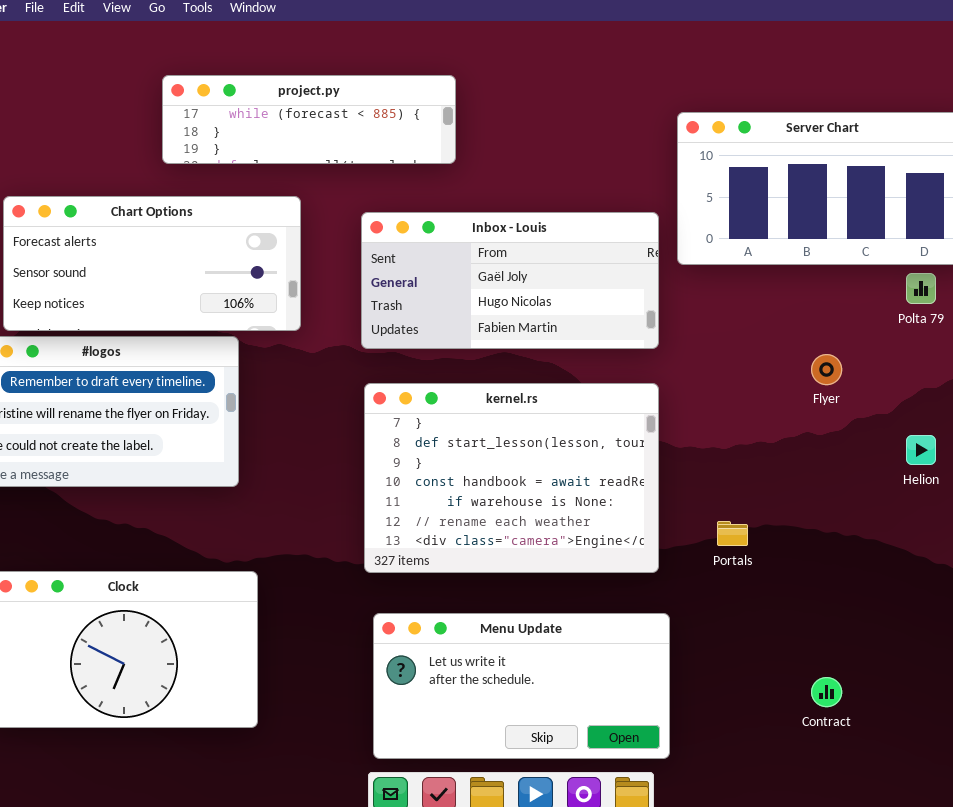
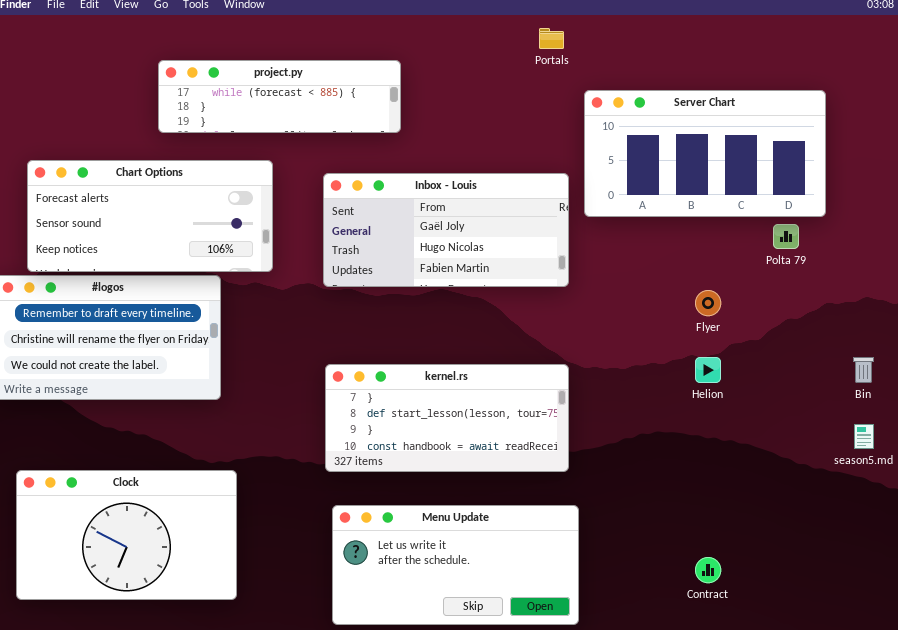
kernel.rs: [364,383,659,573] -> [325,364,569,472], resized
Helion: [906,435,936,465] -> [695,357,721,383], moved
Portals: [717,521,748,546] -> [539,28,564,49], moved

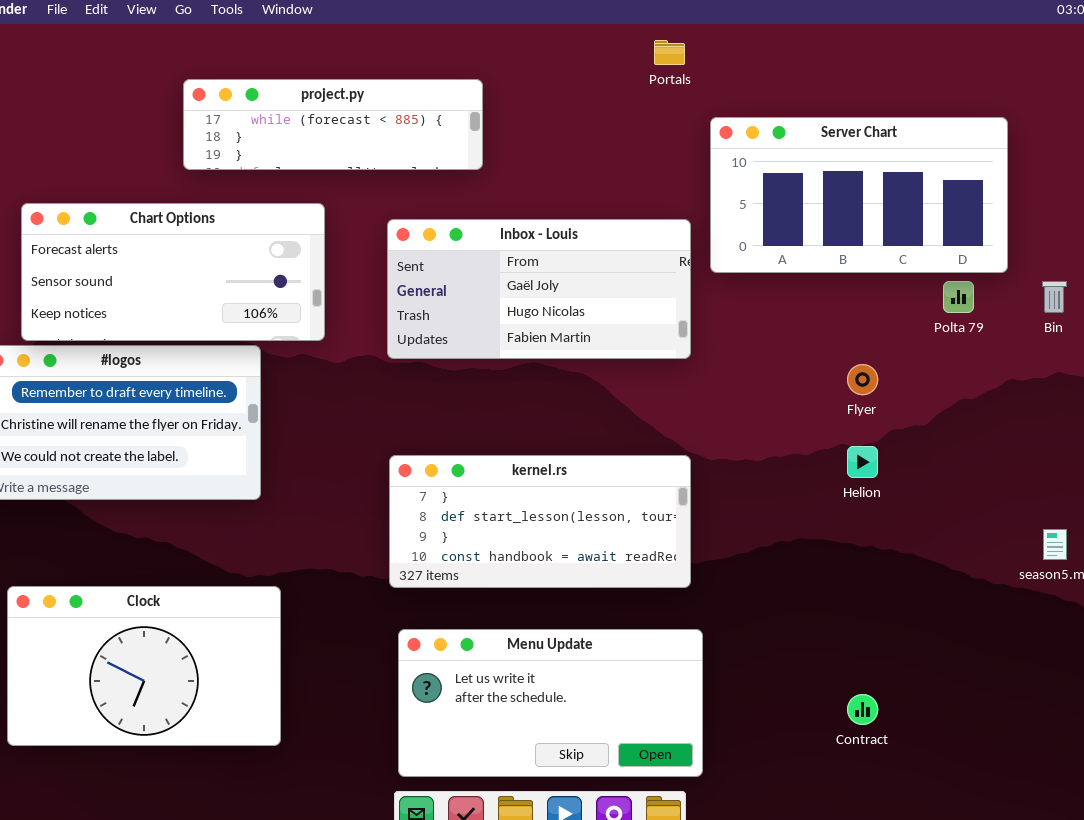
Bin: [853,357,874,383] -> [1042,281,1067,313], moved

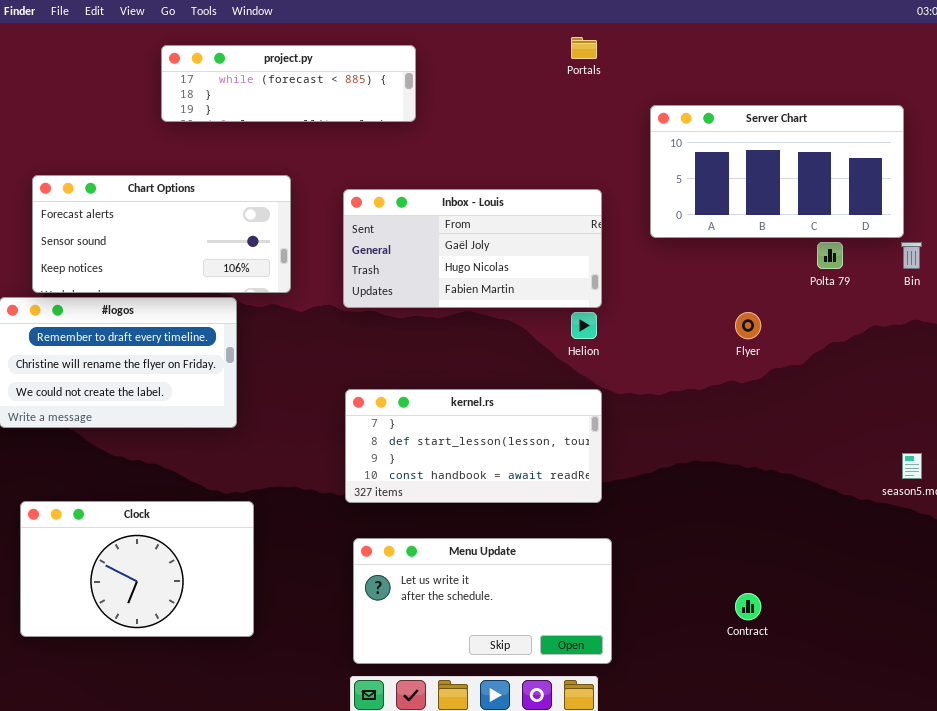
project.py: [183,79,483,170] -> [161,45,416,122], moved
Server Chart: [710,117,1008,273] -> [650,105,904,238], moved
Helion: [847,446,878,478] -> [571,312,597,339], moved

